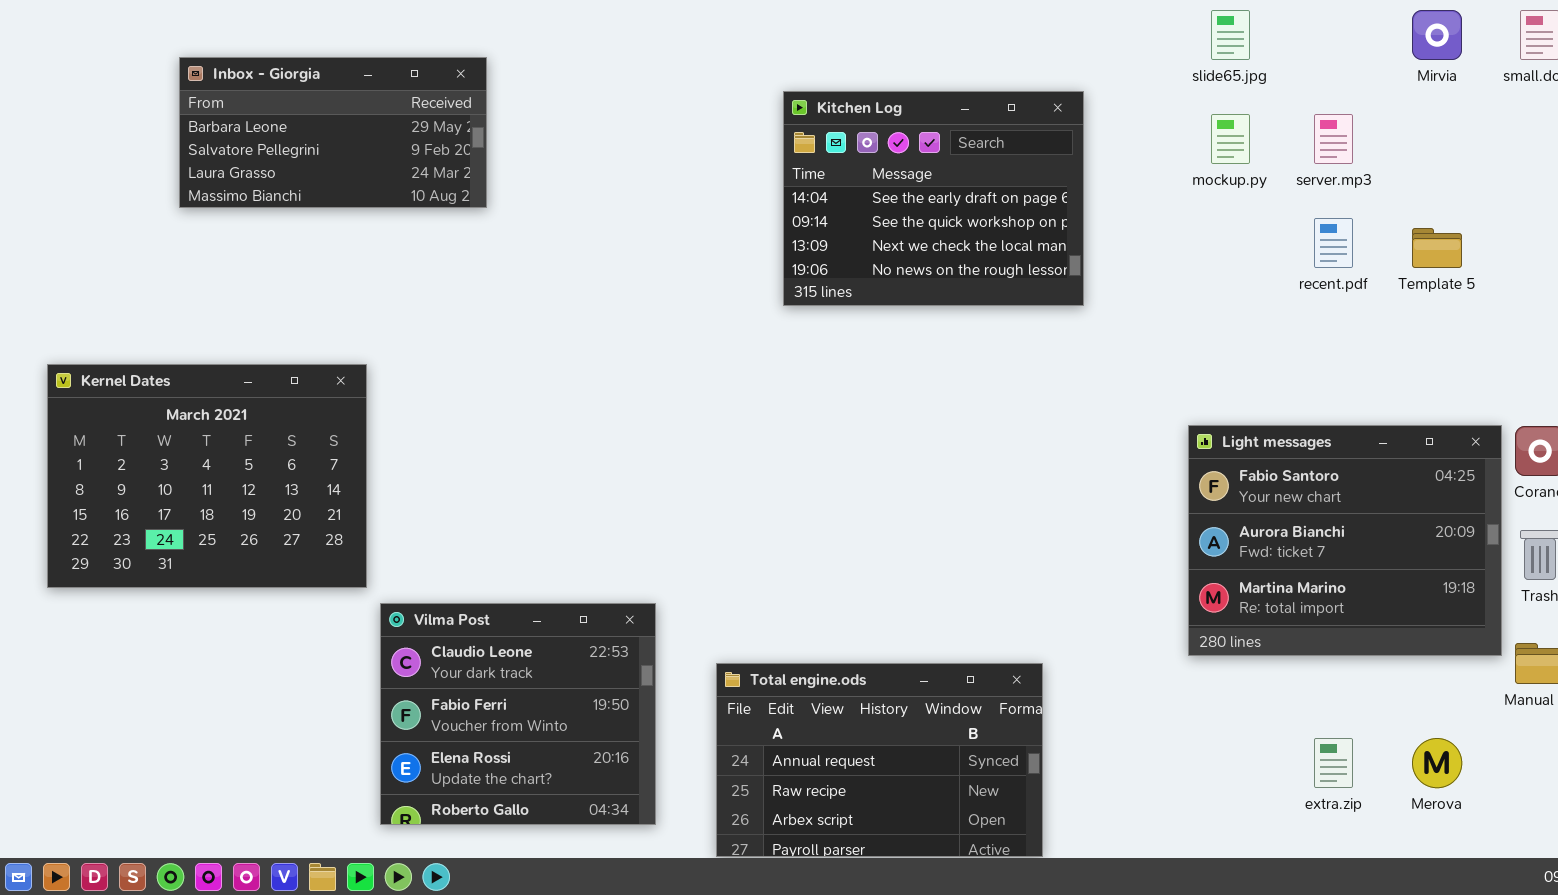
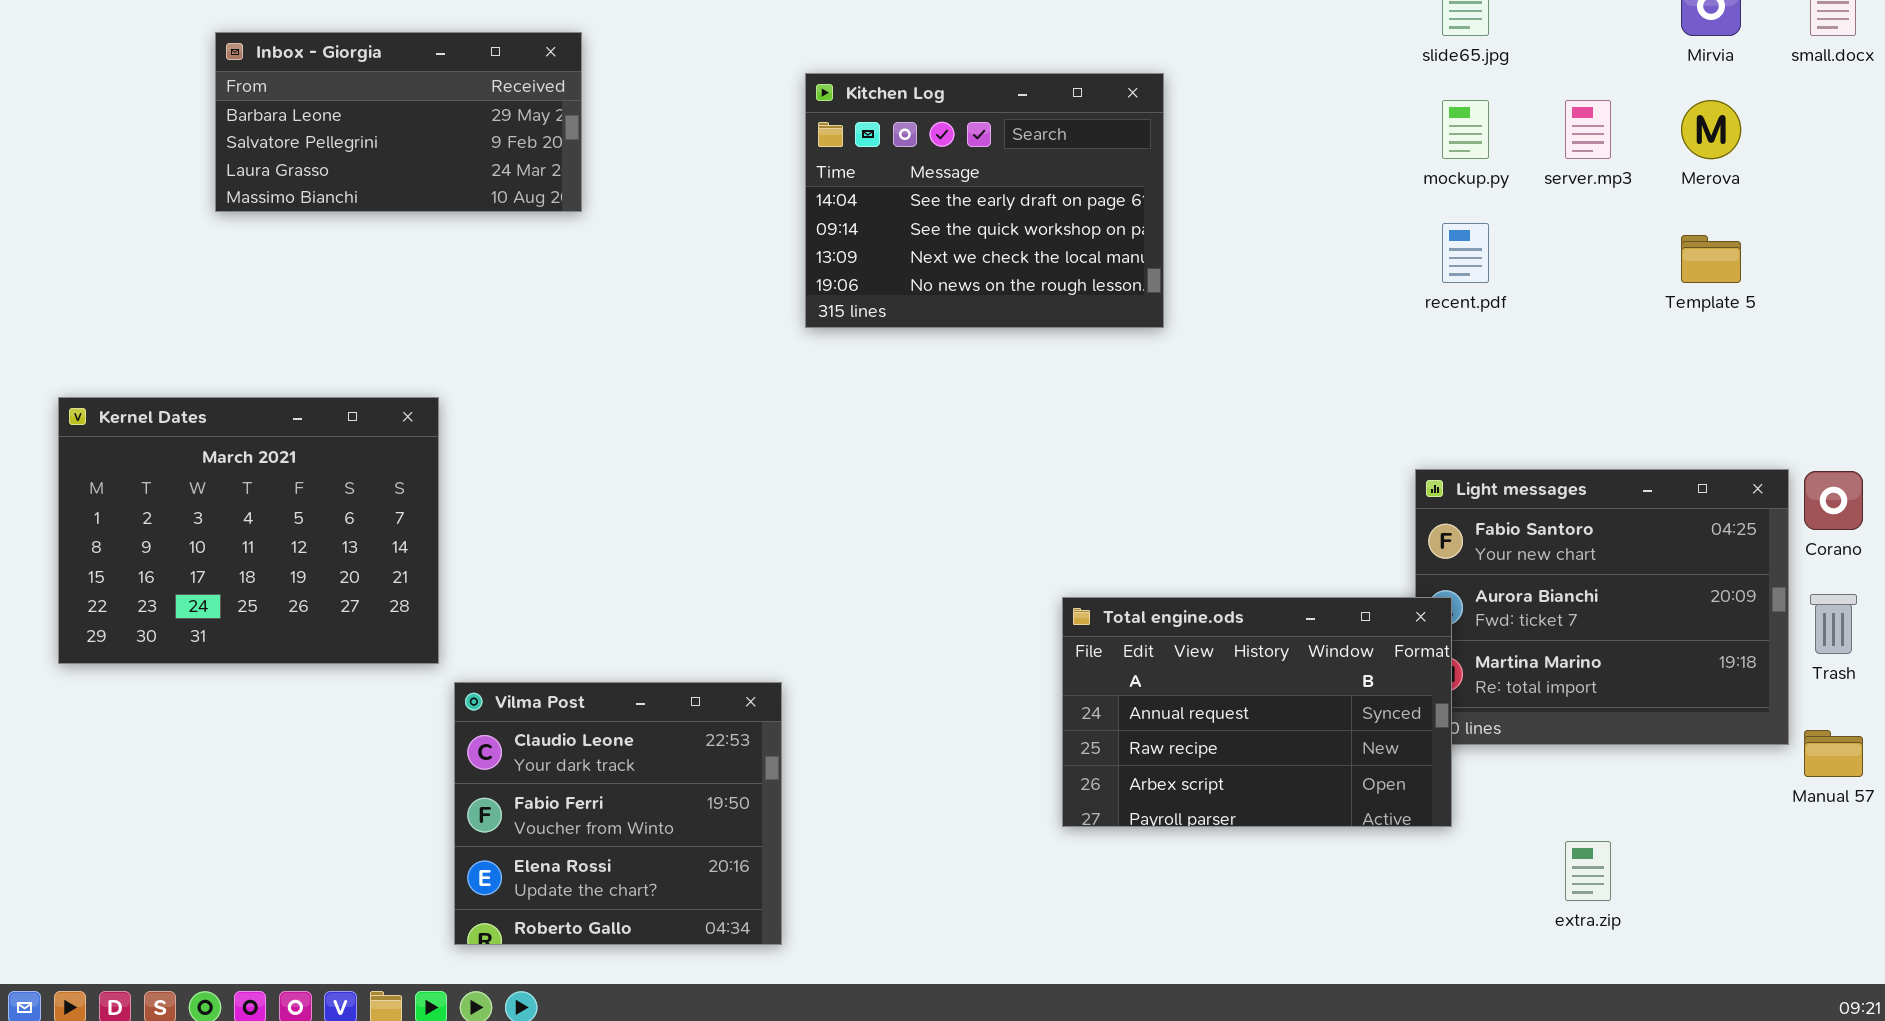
Kitchen Log: [783,91,1084,306] -> [805,73,1164,328], moved
recent.pdf: [1314,218,1353,268] -> [1442,223,1489,283], moved
Total engine.ods: [716,663,1043,857] -> [1062,597,1452,827], moved
Merova: [1412,738,1462,788] -> [1681,100,1741,159], moved

